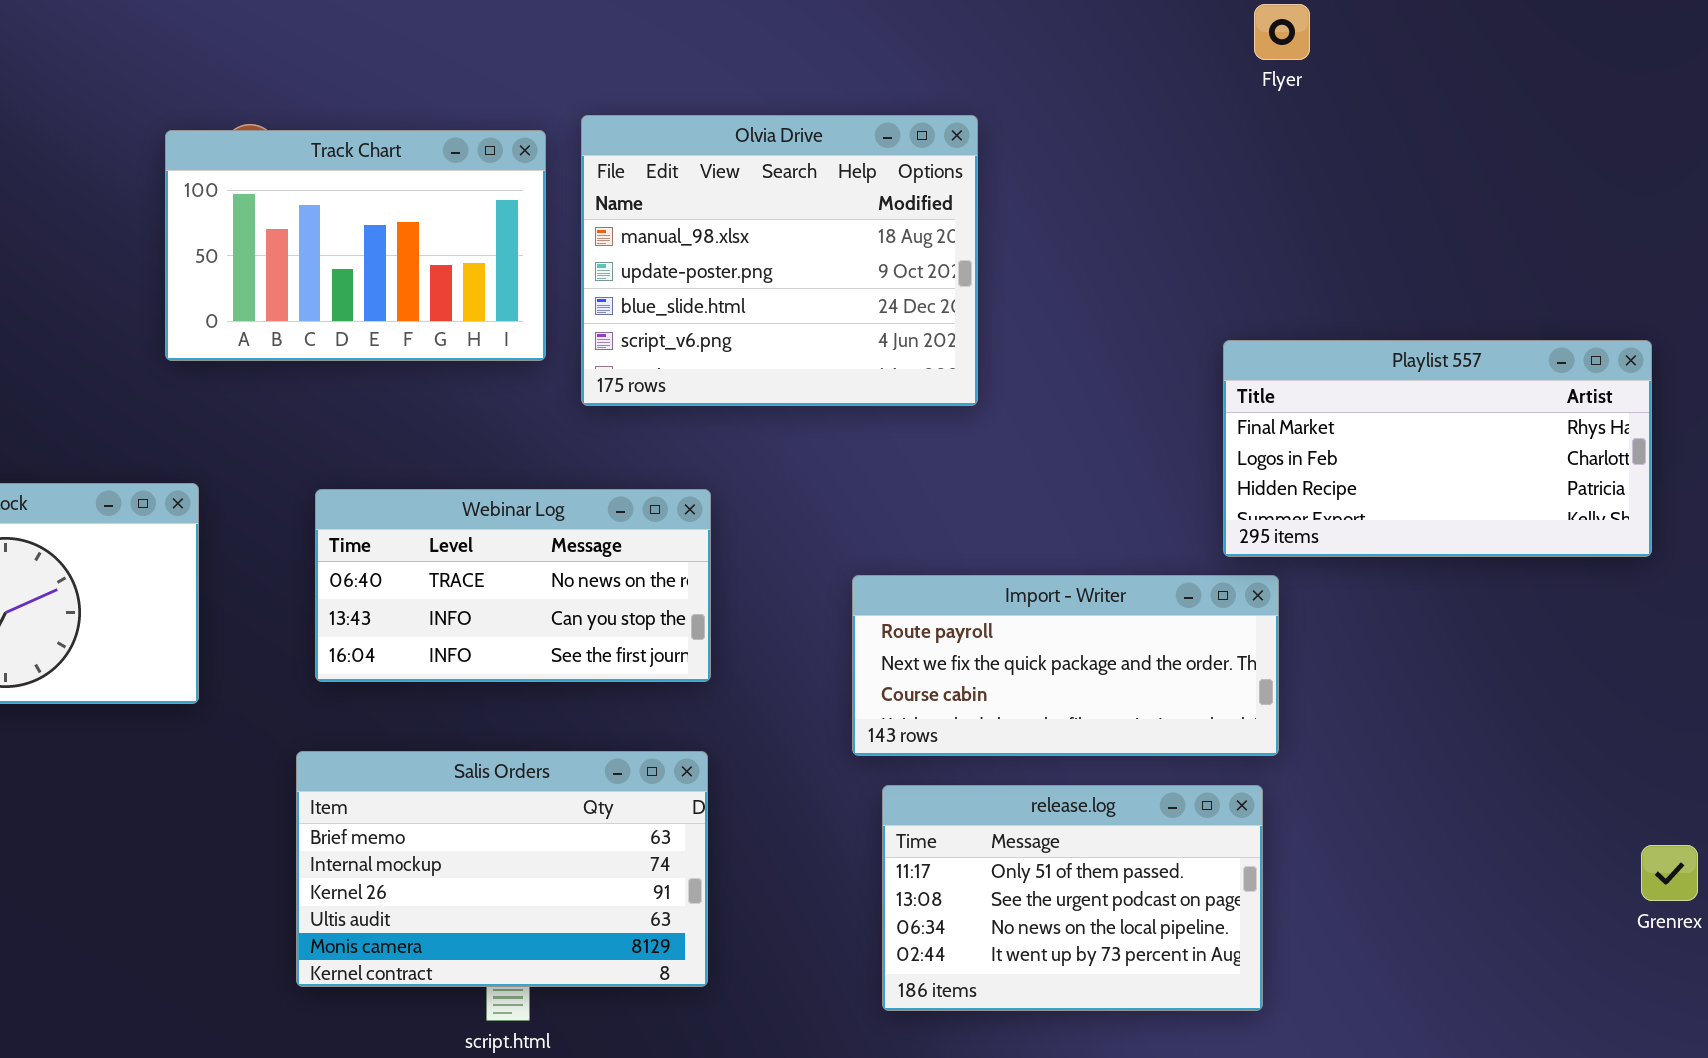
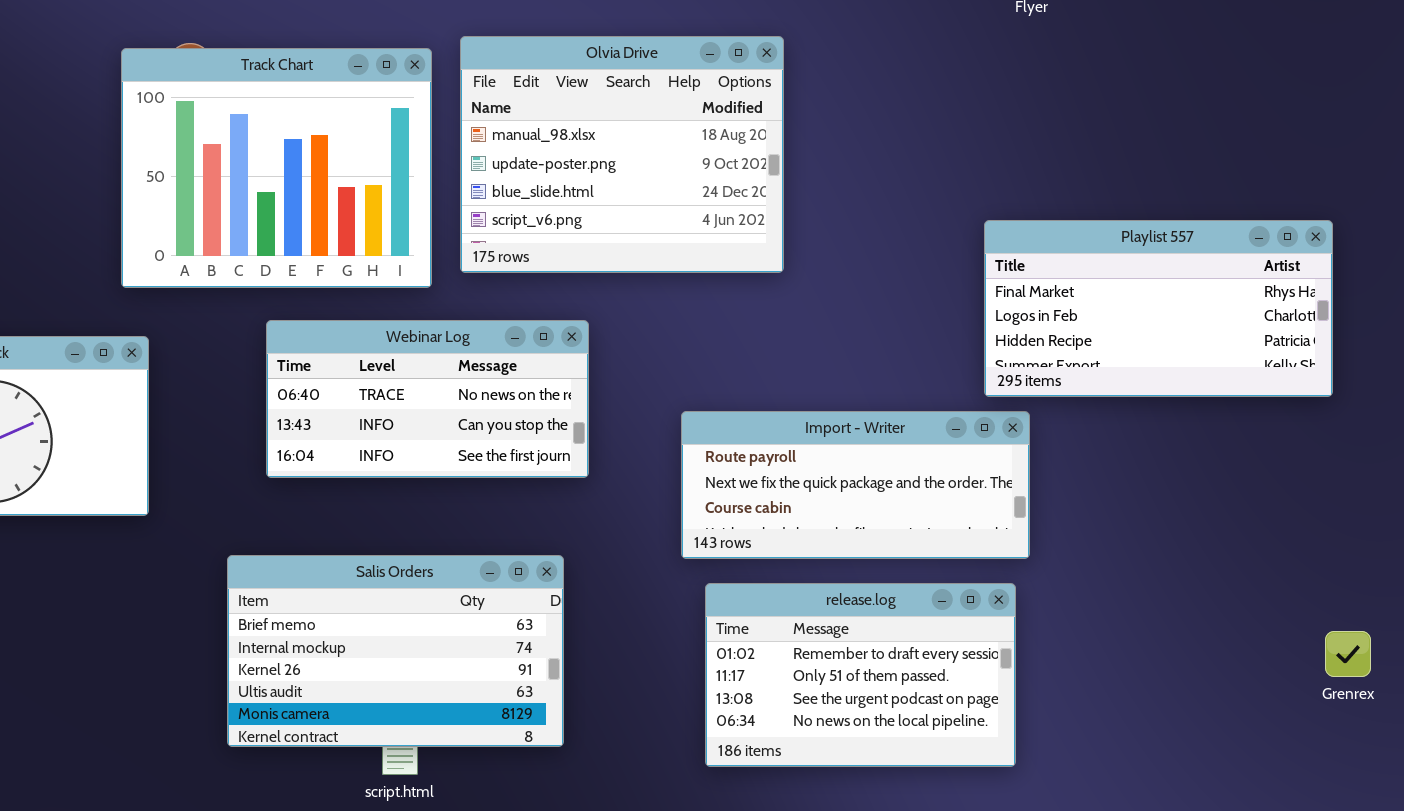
Track Chart: [165,130,546,361] -> [121,48,432,288], resized
Webinar Log: [315,489,711,682] -> [266,320,589,478], moved
release.log: [882,785,1263,1011] -> [705,583,1016,767], scrolled up 1 row

